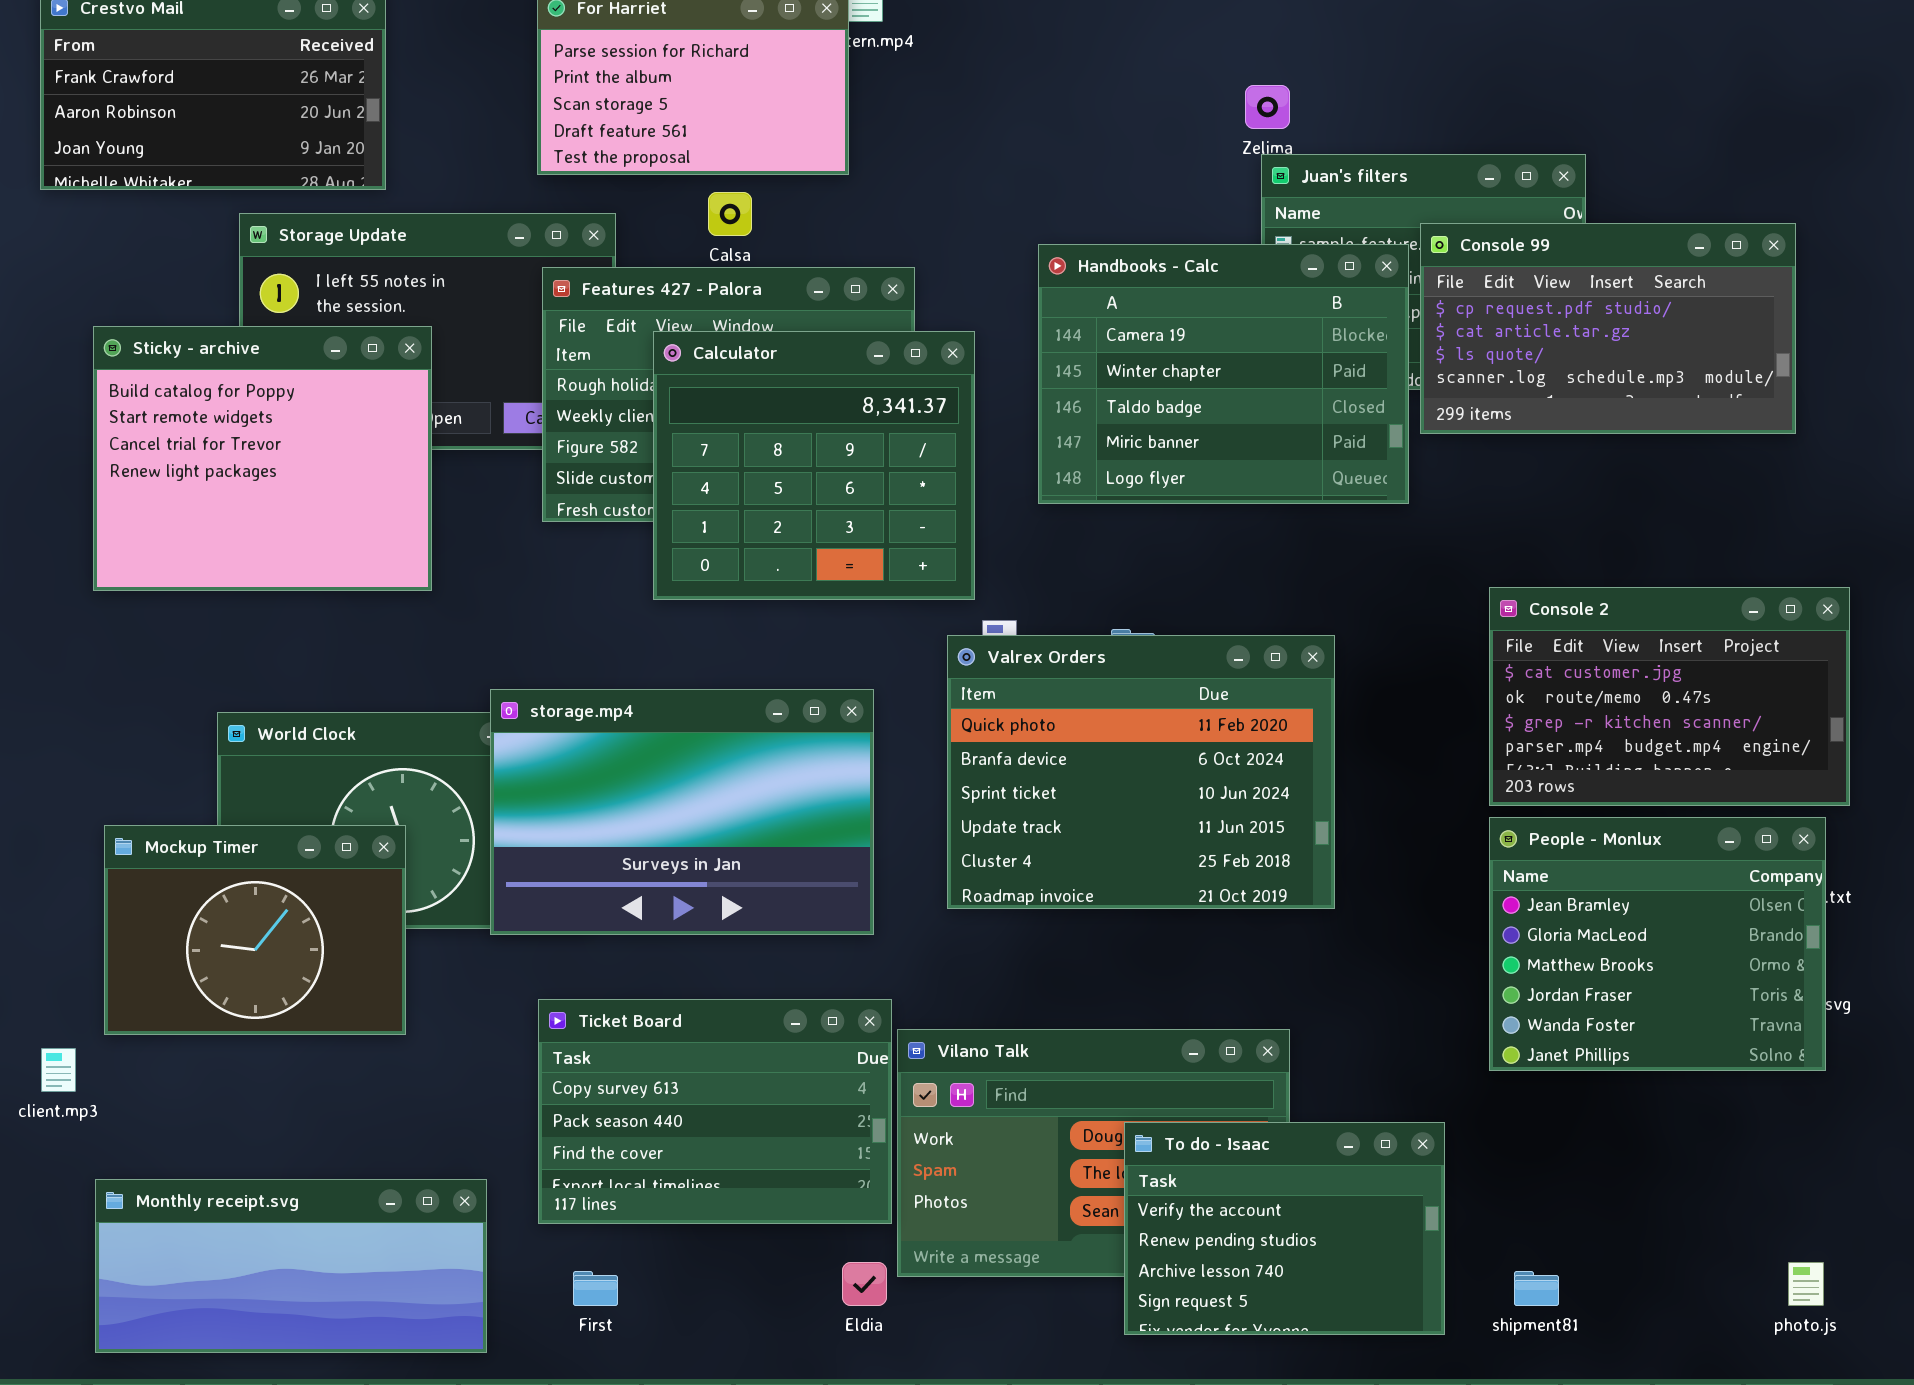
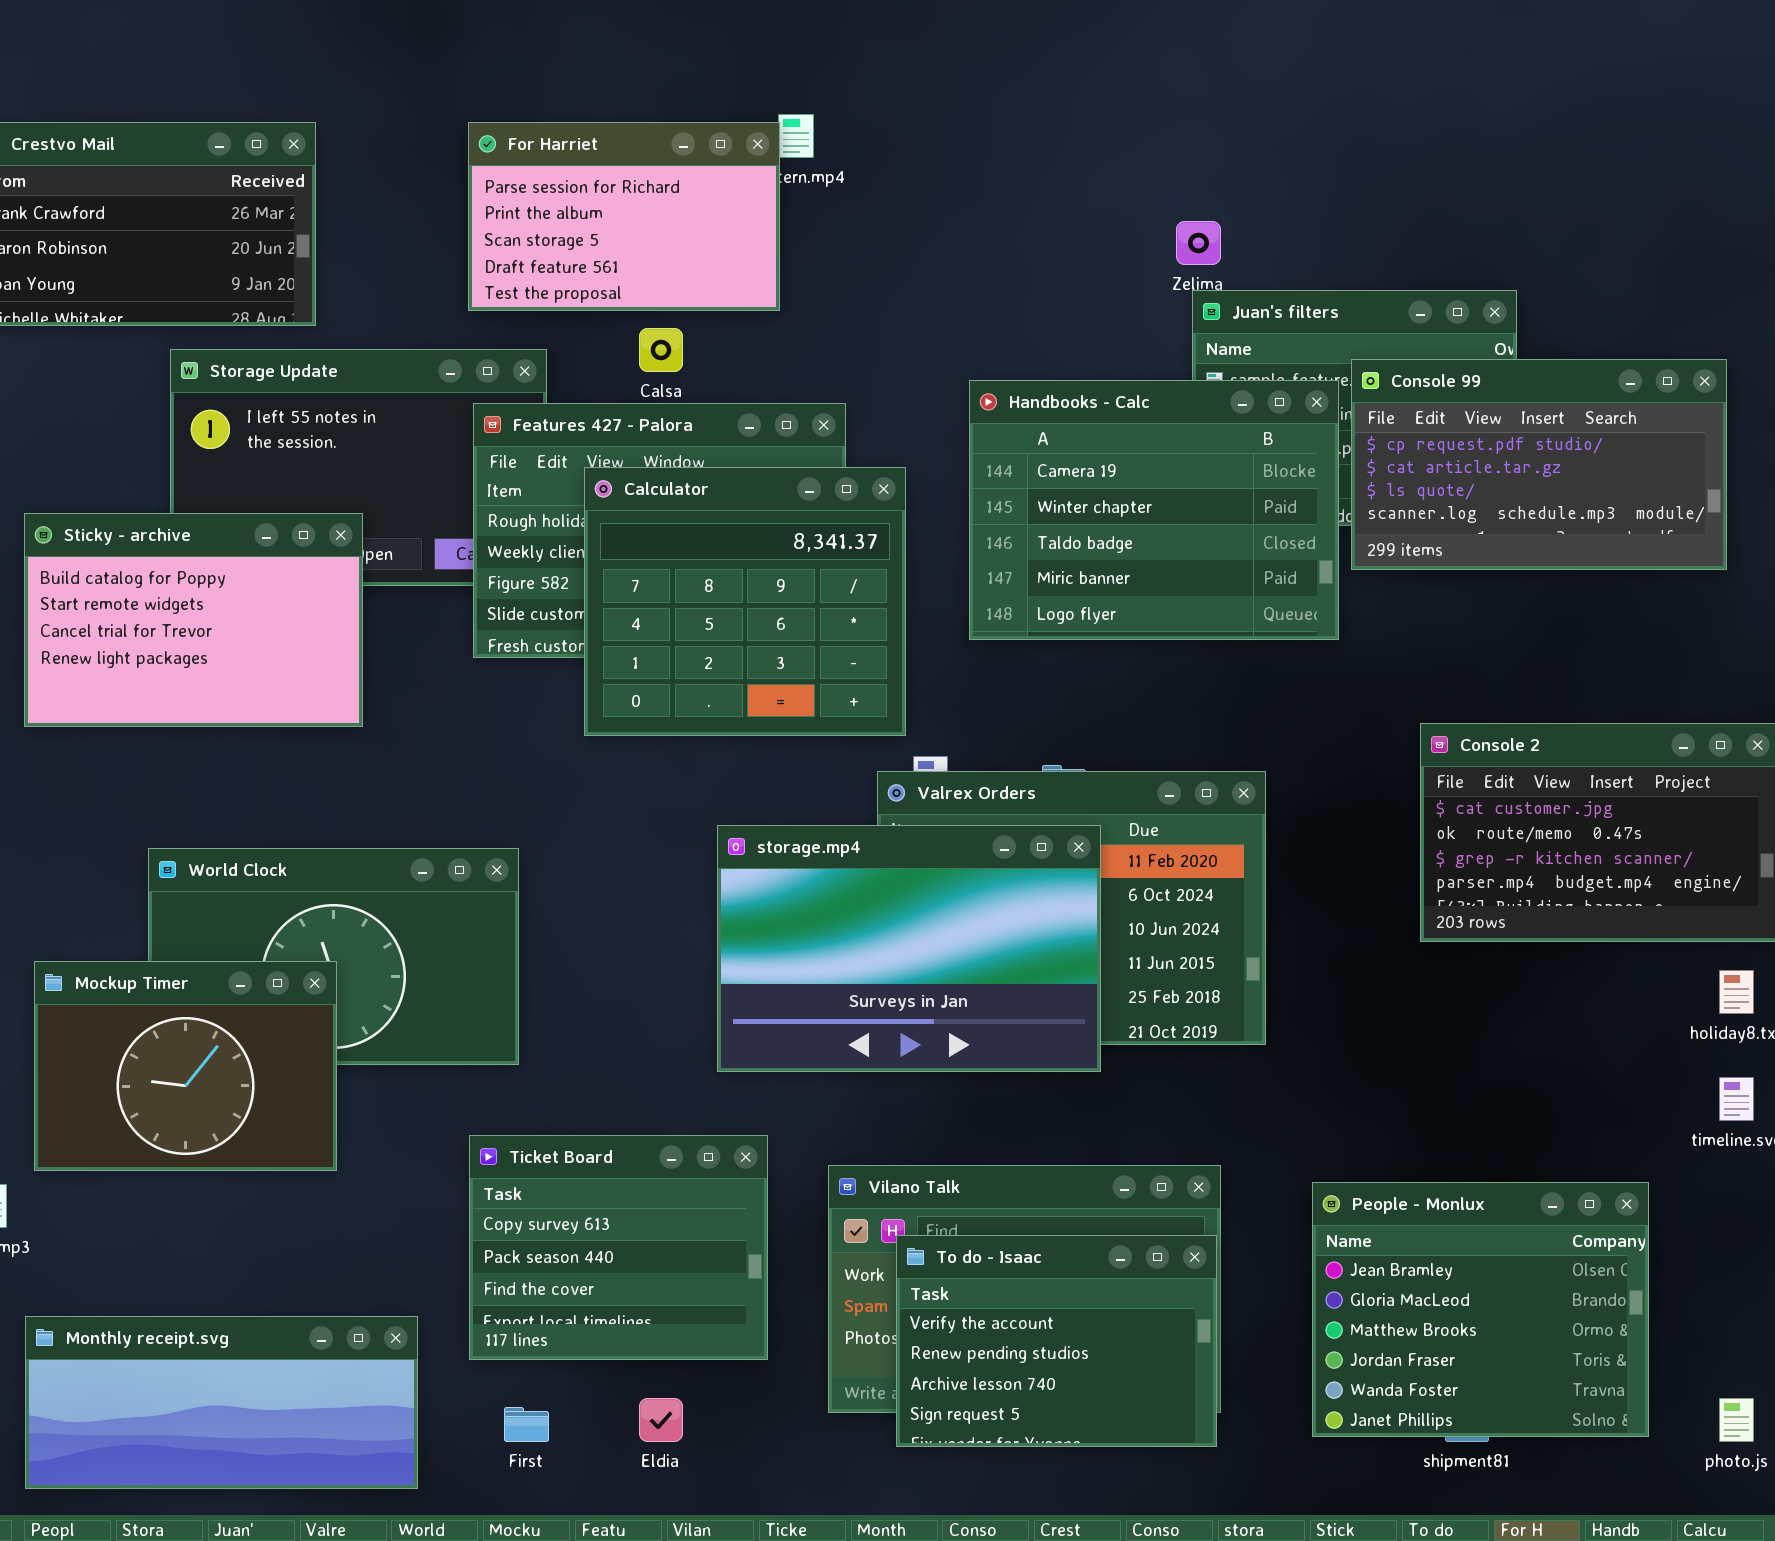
Sticky - archive: [93,326,432,591] -> [24,513,363,727], resized
storage.mp4: [490,689,874,935] -> [717,825,1101,1072], moved
People - Monlux: [1489,817,1826,1071] -> [1312,1182,1649,1437], moved
Ticket Board: [538,999,892,1224] -> [469,1135,768,1360], resized
To do - Isaac: [1124,1122,1445,1335] -> [896,1235,1217,1447], moved
Eldia: [842,1262,887,1306] -> [639,1398,683,1442], moved

